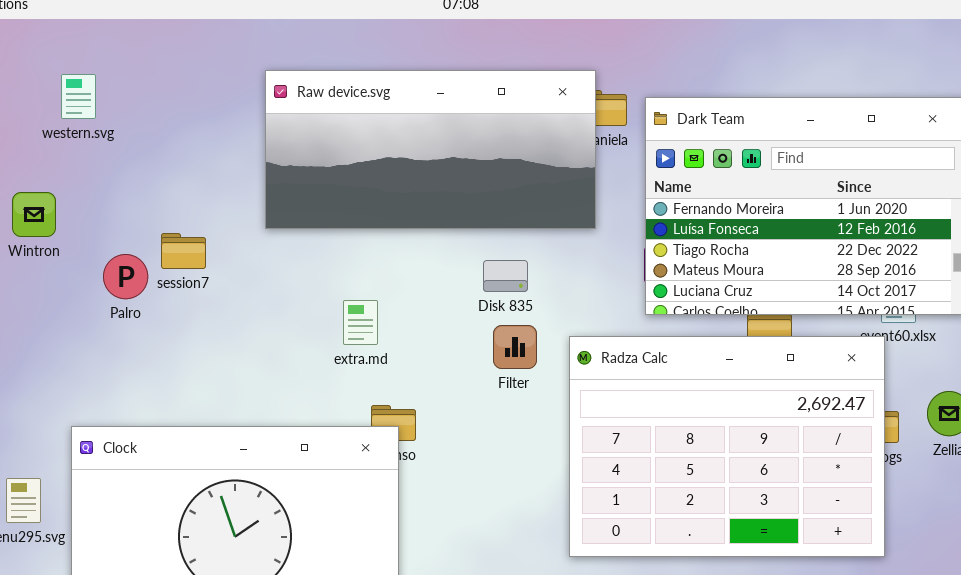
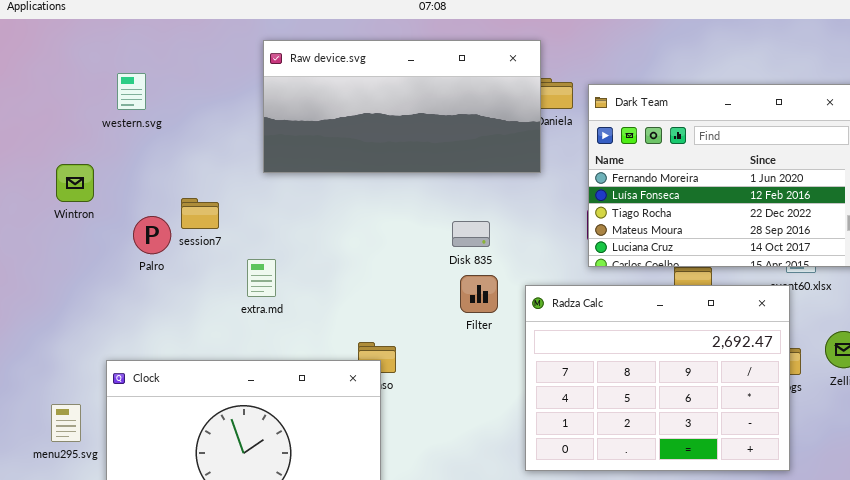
Raw device.svg: [265,70,596,229] -> [263,40,541,173], moved
western.svg: [61,74,96,119] -> [117,73,146,110], moved
extra.md: [343,300,378,345] -> [247,259,276,297], moved

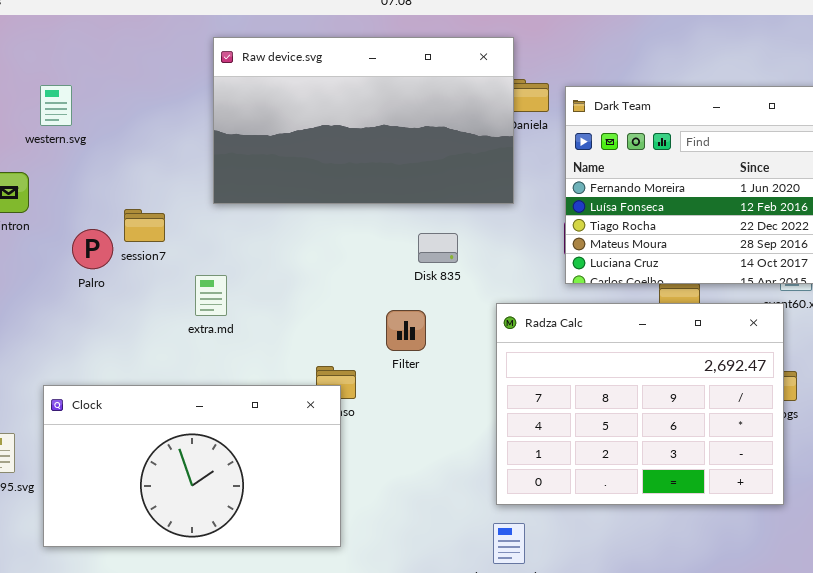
Raw device.svg: [263,40,541,173] -> [213,37,514,204], resized
western.svg: [117,73,146,110] -> [40,85,72,126], moved
Filter: [460,275,498,313] -> [386,310,426,351], moved

